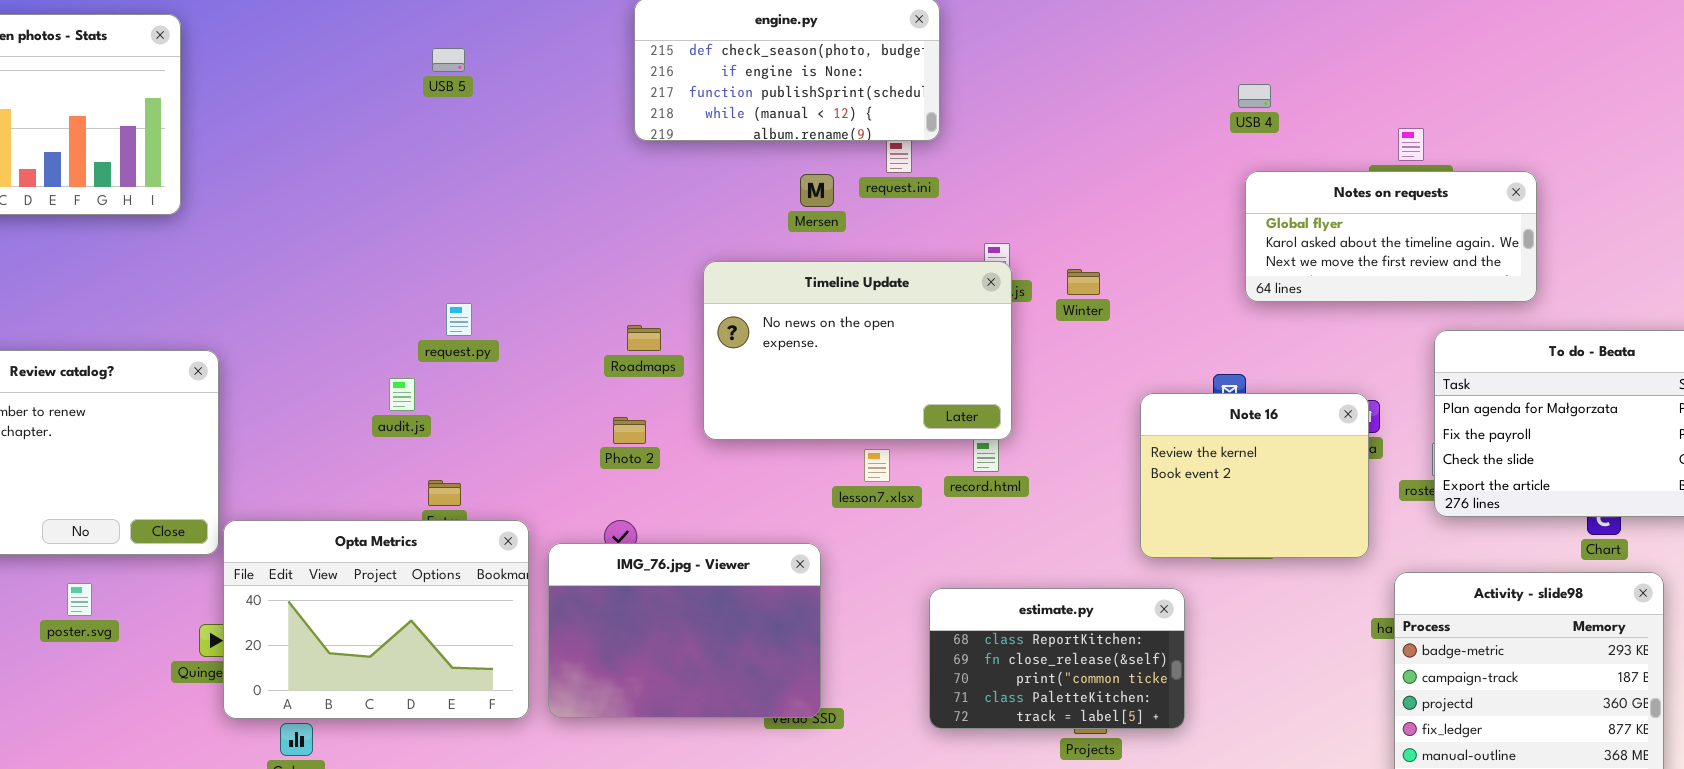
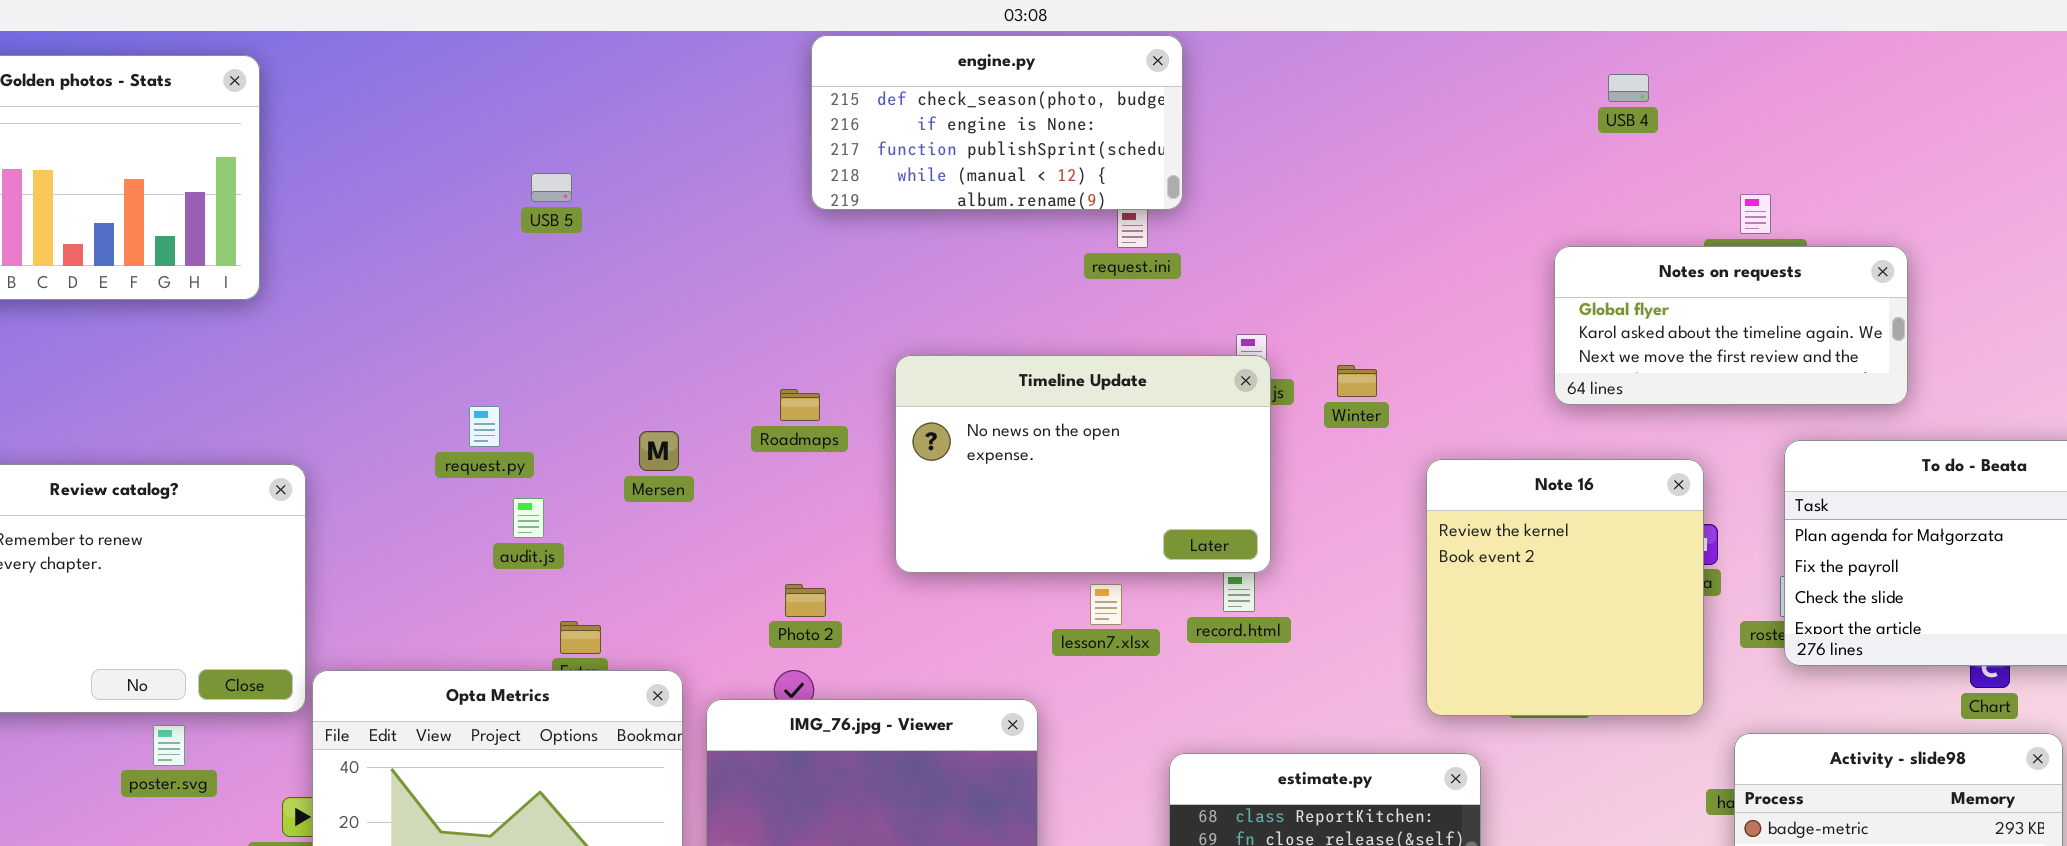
USB 5: [432,48,465,72] -> [531,173,572,202], moved
USB 4: [1238,84,1271,108] -> [1608,74,1649,102], moved
Mersen: [800,174,834,207] -> [639,431,679,471], moved
request.py: [446,303,472,336] -> [469,406,500,447], moved
Roadmaps: [627,325,661,351] -> [780,389,820,421], moved
Note 16: [1140,393,1369,558] -> [1426,459,1704,716], resized
Photo 2: [613,417,646,444] -> [785,584,826,617], moved
poster.svg: [67,583,92,616] -> [153,725,185,766], moved

